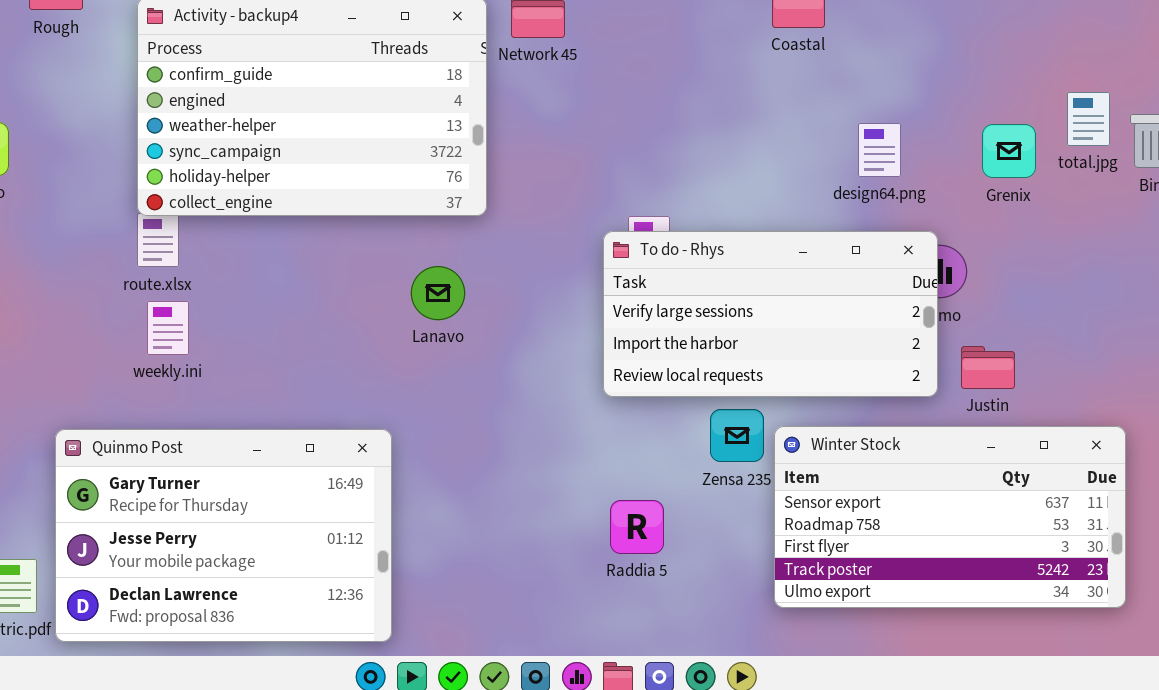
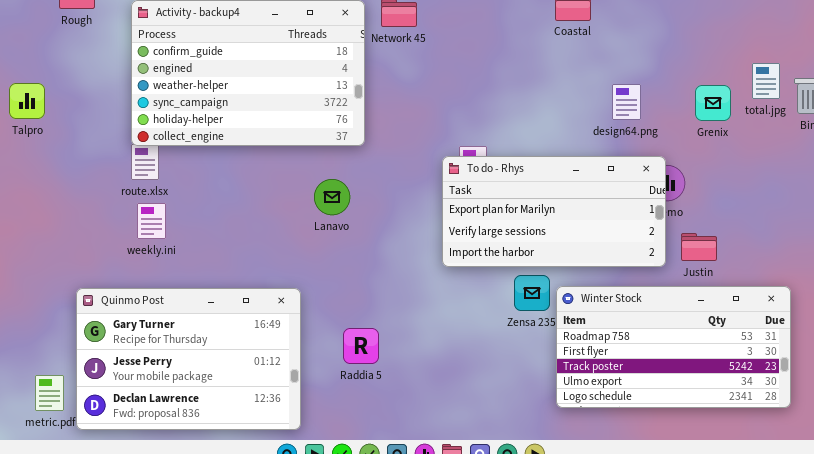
To do - Rhys: [603,231,938,397] -> [442,156,666,267], scrolled up 1 row
Winter Stock: [774,426,1126,608] -> [556,286,791,408], scrolled down 1 row
Raddia 5: [610,500,664,554] -> [343,328,379,364], moved

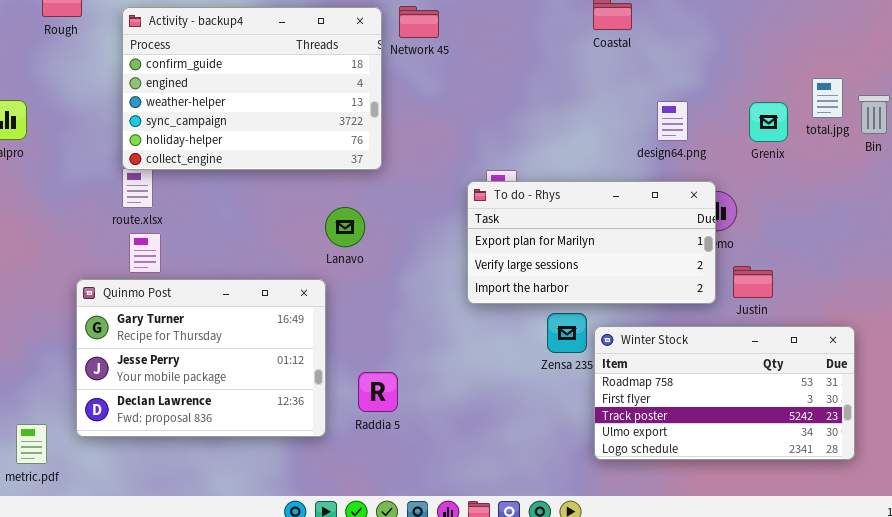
Quinmo Post: [76,288,301,430] -> [76,279,326,437], moved

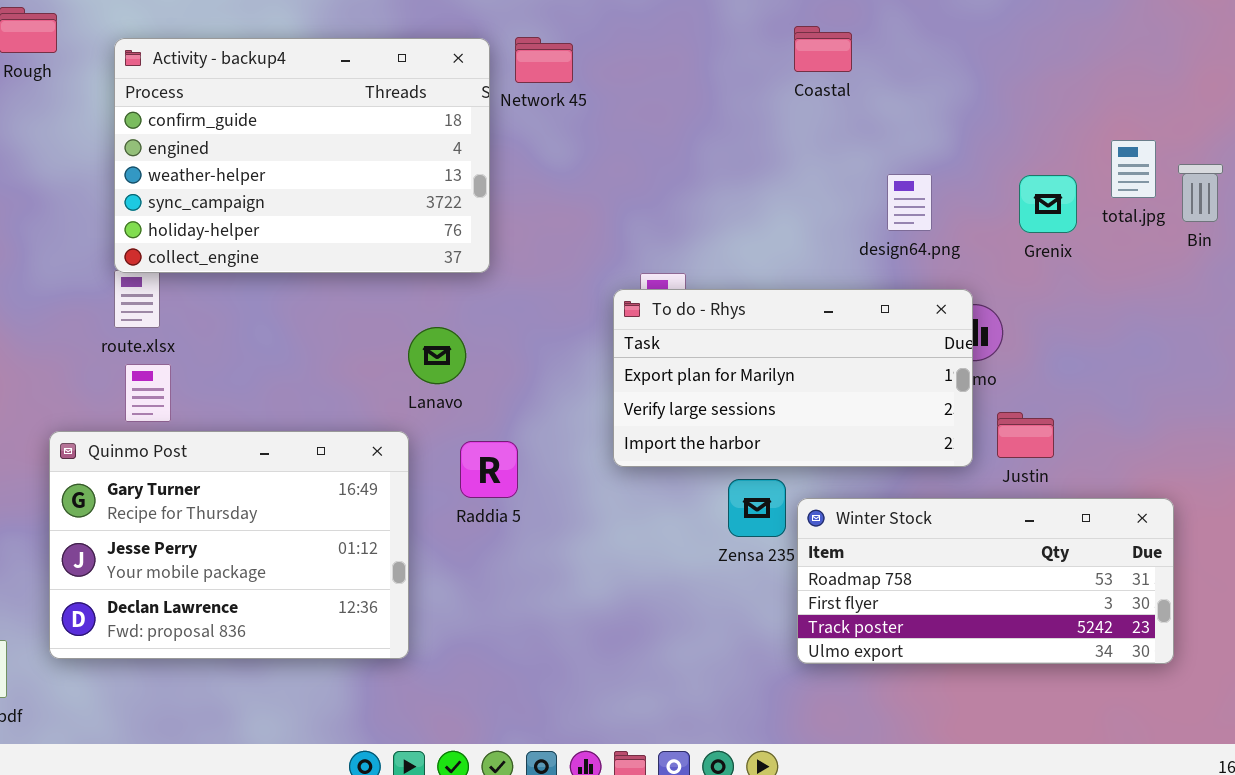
Winter Stock: [594,326,855,460] -> [797,498,1174,664], resized
Raddia 5: [358,372,398,412] -> [460,441,518,498], moved

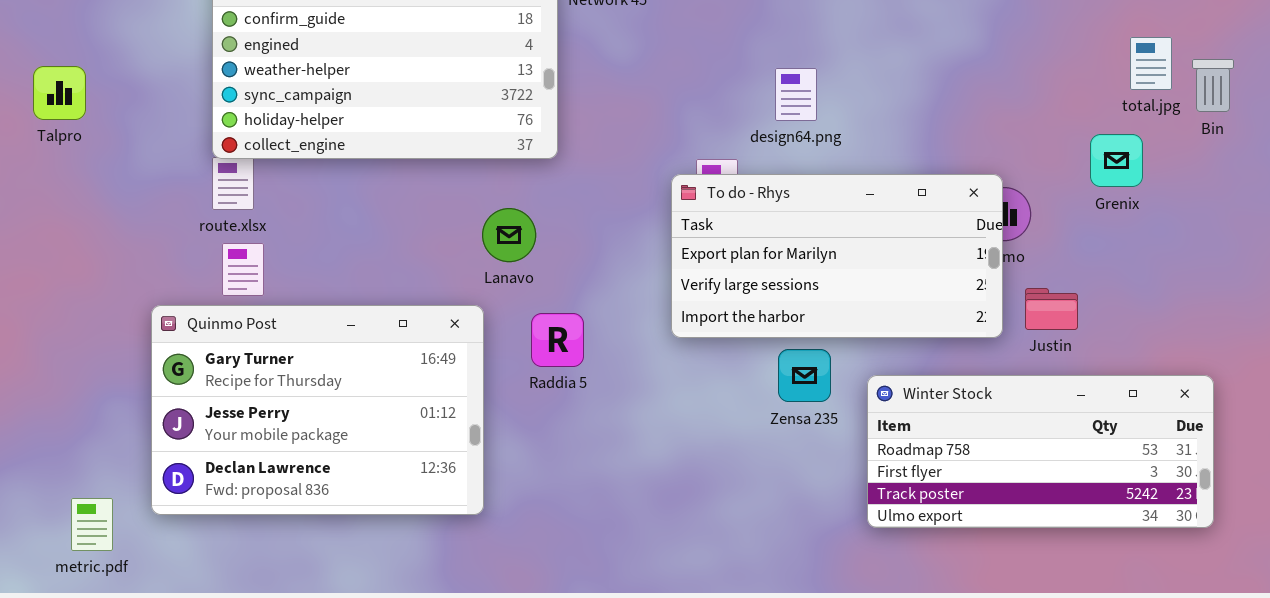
design64.png: [887,174,932,231] -> [775,68,817,121], moved
Grenix: [1019,175,1077,233] -> [1090,134,1143,187], moved
Winter Stock: [797,498,1174,664] -> [867,375,1214,528], moved

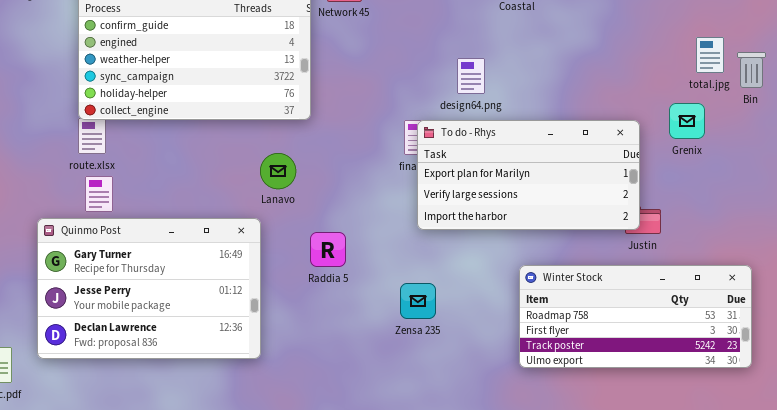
To do - Rhys: [671,174,1003,338] -> [417,120,640,230], moved
Raddia 5: [531,313,584,367] -> [310,232,346,267], moved
Zensa 235: [778,349,831,402] -> [400,283,436,319], moved

